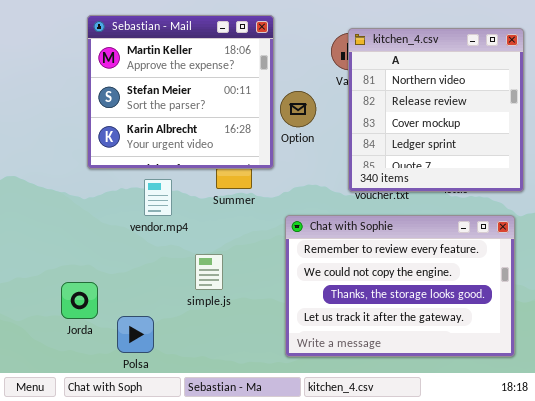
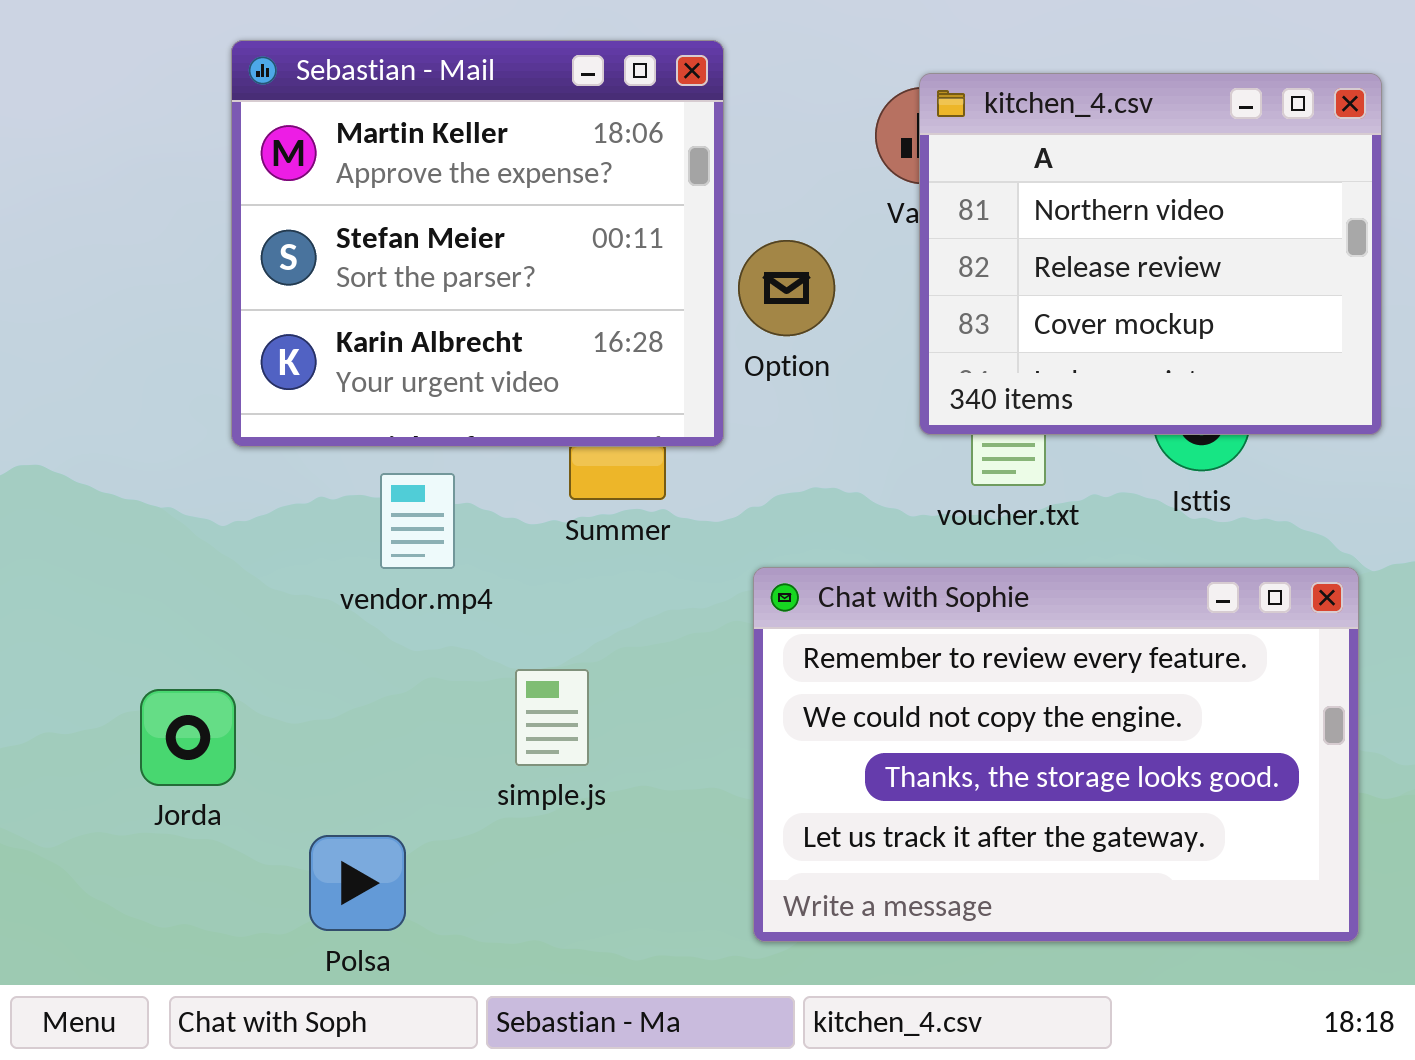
kitchen_4.csv: [348,28,524,192] -> [919,73,1382,435], resized
Jorda: [61,282,98,319] -> [140,689,236,786], moved

